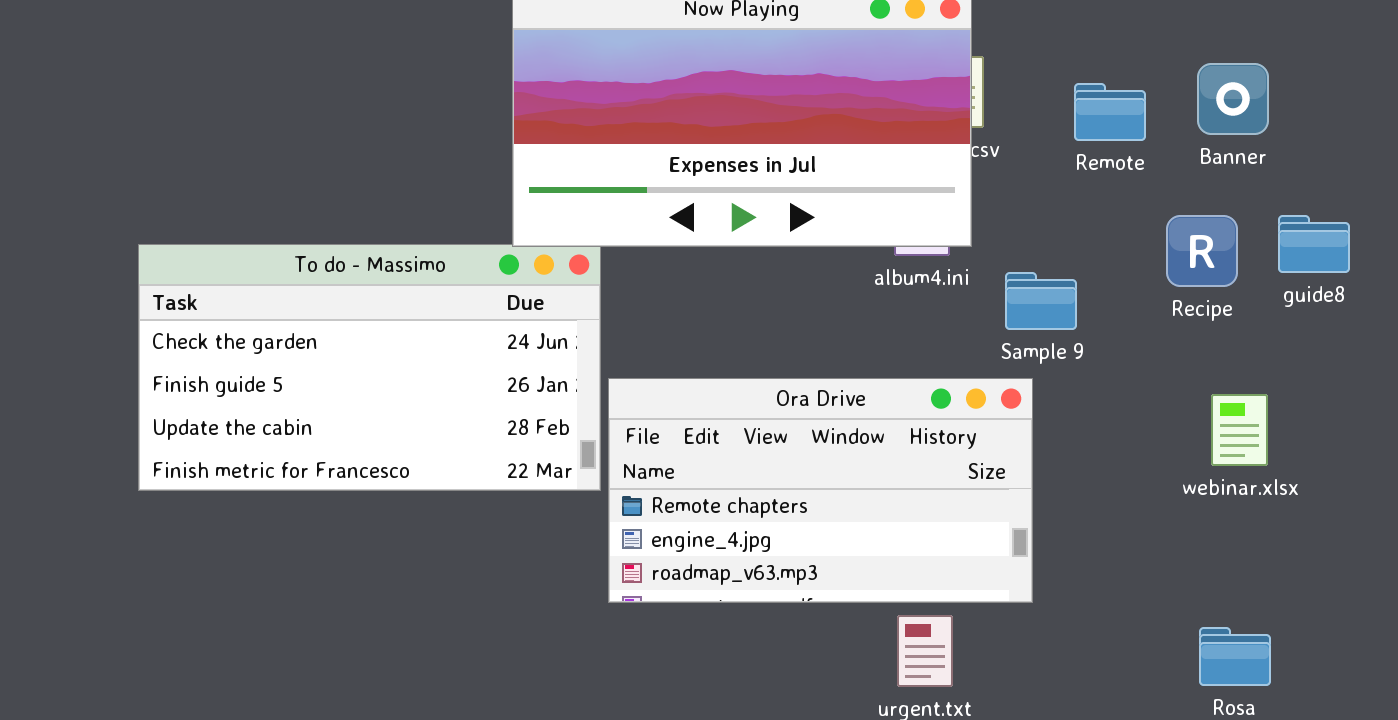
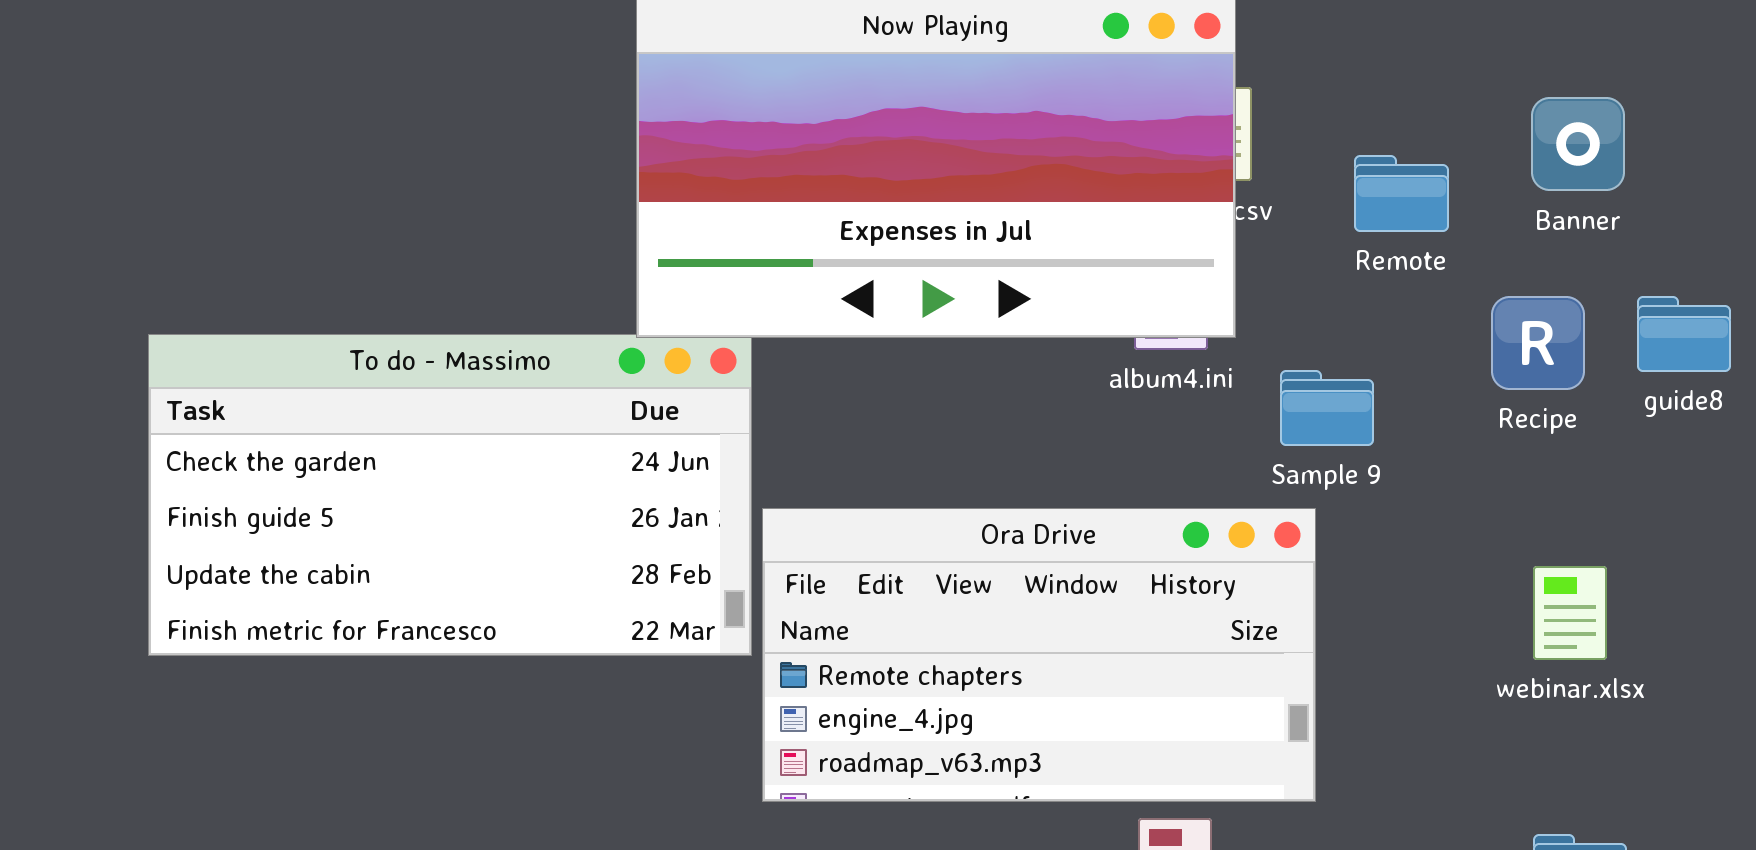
Remote: [1074,83,1146,141] -> [1354,155,1449,232], moved
webinar.xlsx: [1211,394,1268,466] -> [1533,566,1607,660], moved

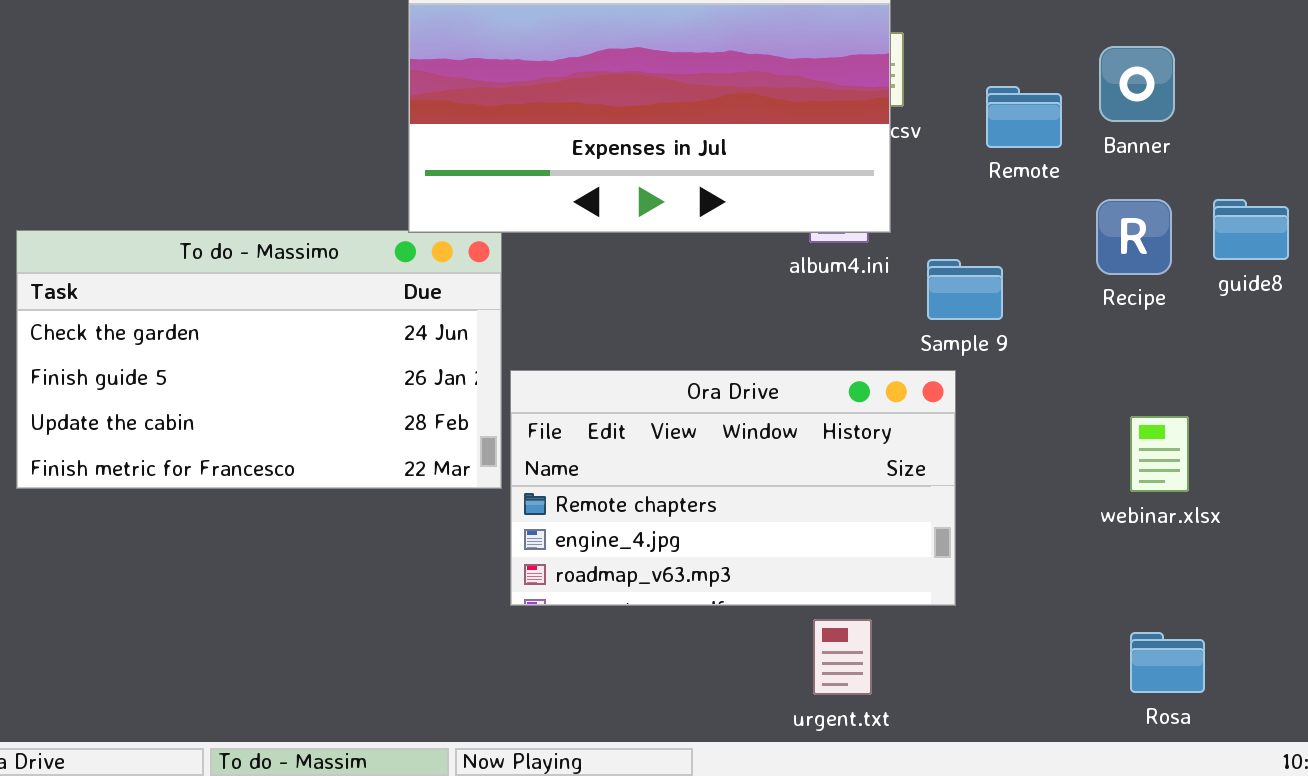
Banner: [1531,97,1625,191] -> [1099,46,1175,122], moved

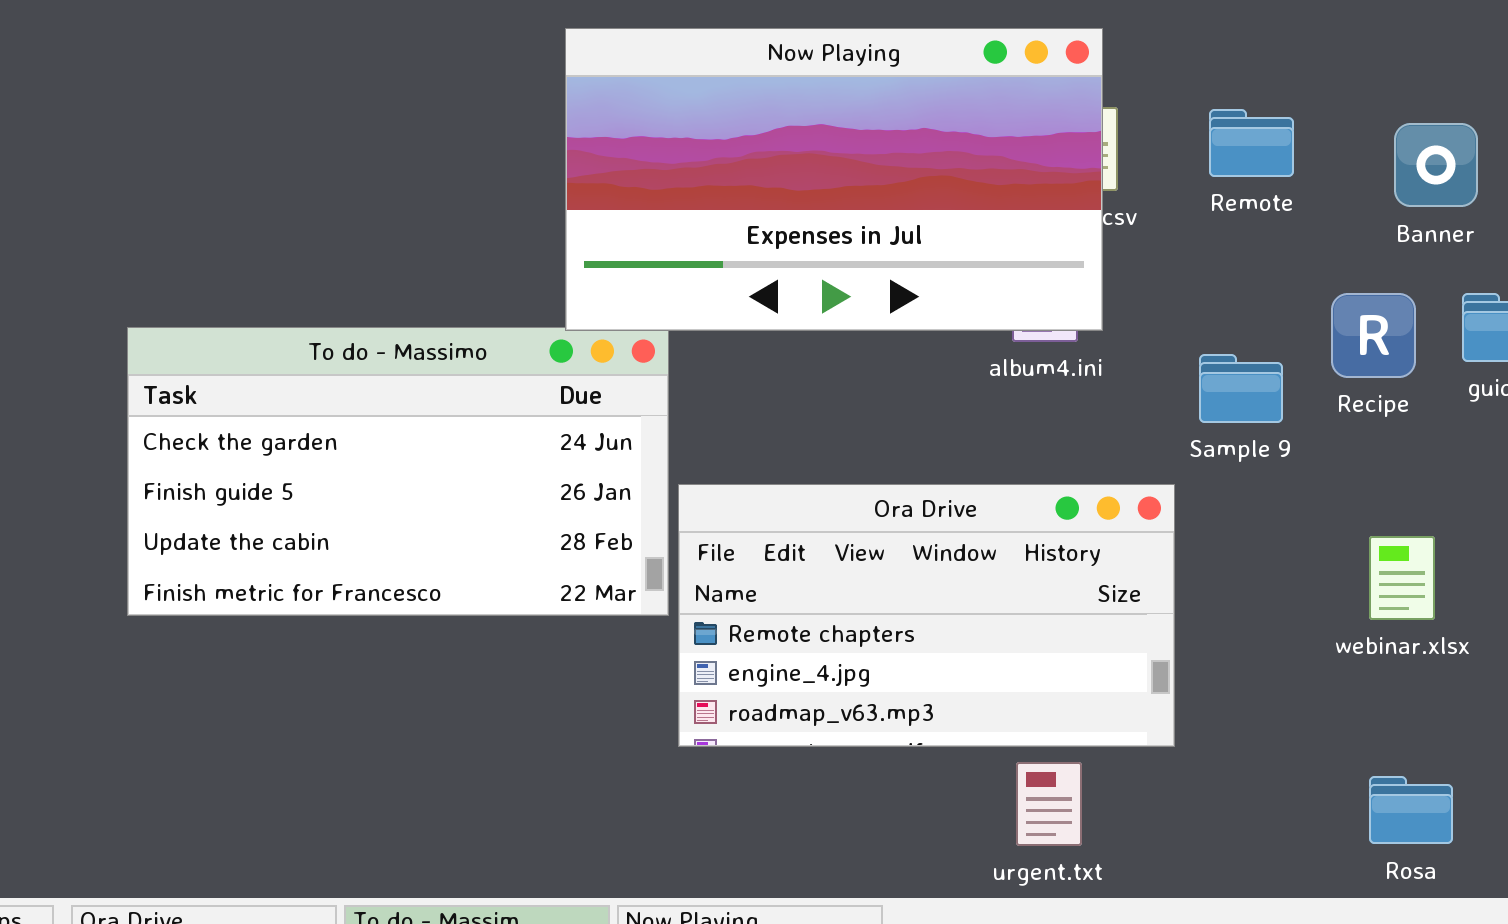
Banner: [1099,46,1175,122] -> [1394,123,1478,207], moved
Remote: [986,86,1062,148] -> [1209,109,1294,177], moved
Sample 9: [927,259,1003,320] -> [1199,354,1283,423], moved

